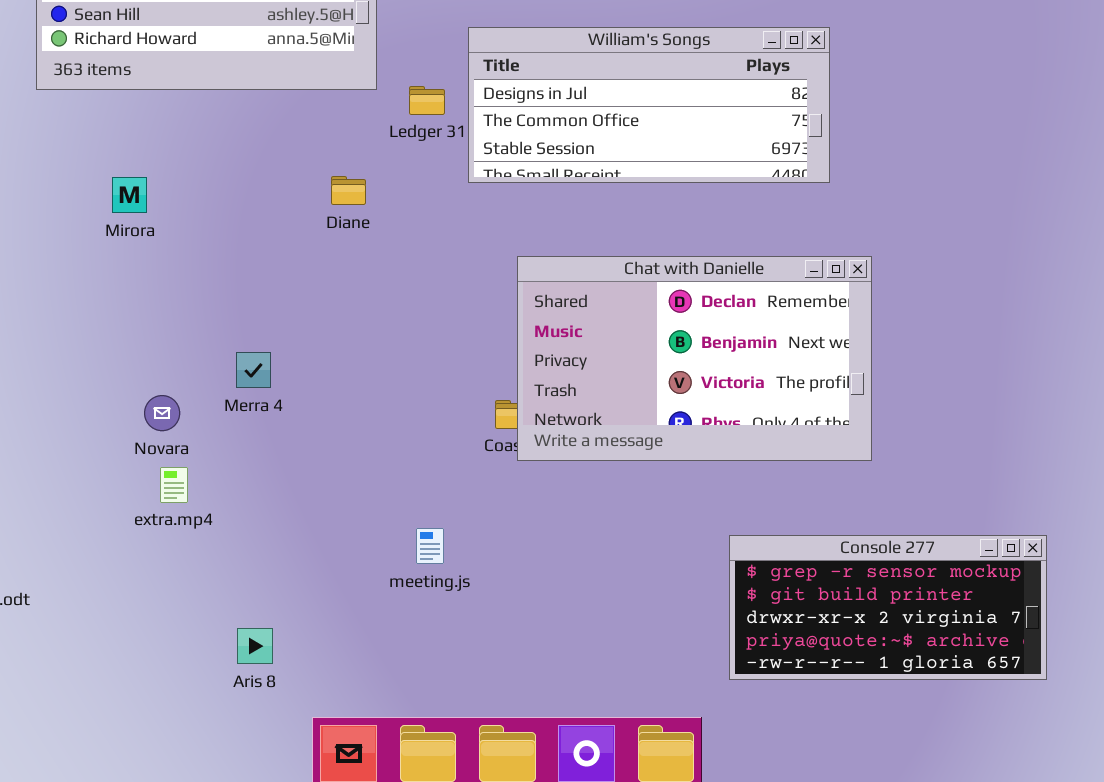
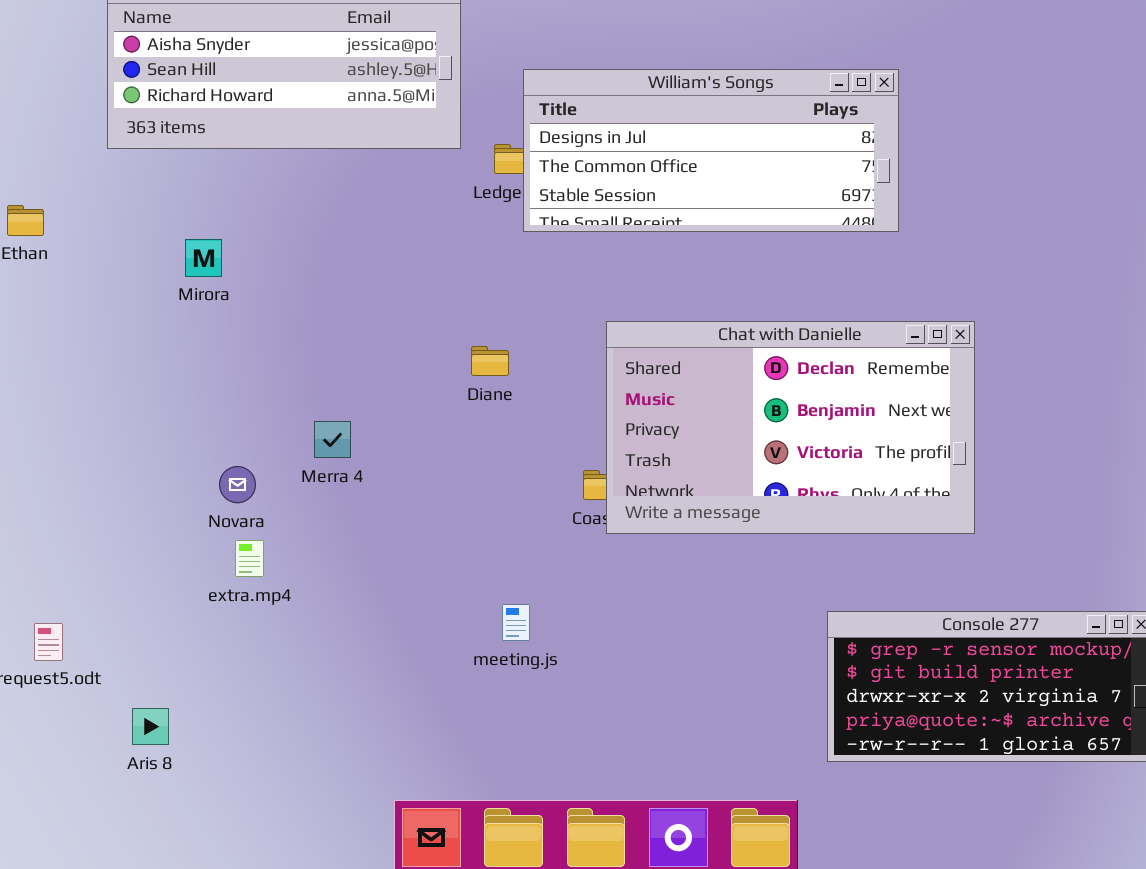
William's Songs: [468,27,830,183] -> [523,69,899,232], moved
Diane: [331,176,366,205] -> [471,346,509,376], moved
Aris 8: [237,628,273,664] -> [132,708,169,745], moved

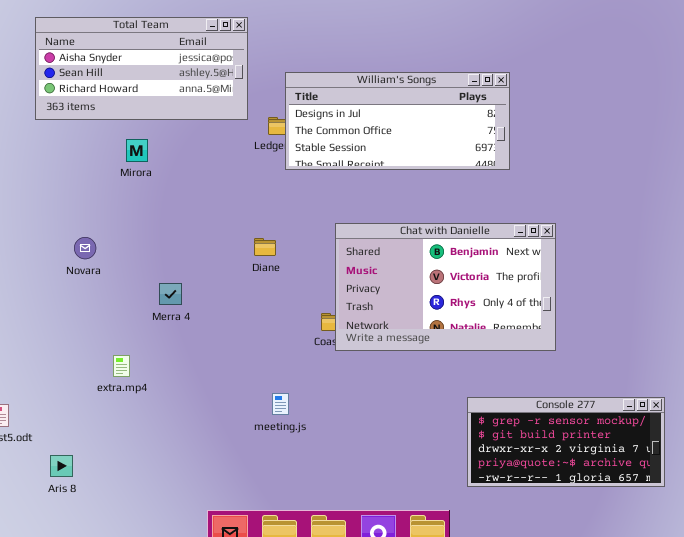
Mirora: [185,239,222,277] -> [126,139,148,162], moved
Chat with Danielle: [606,321,975,534] -> [335,223,556,351], scrolled down 1 row
Novara: [219,466,256,503] -> [74,237,96,259], moved

